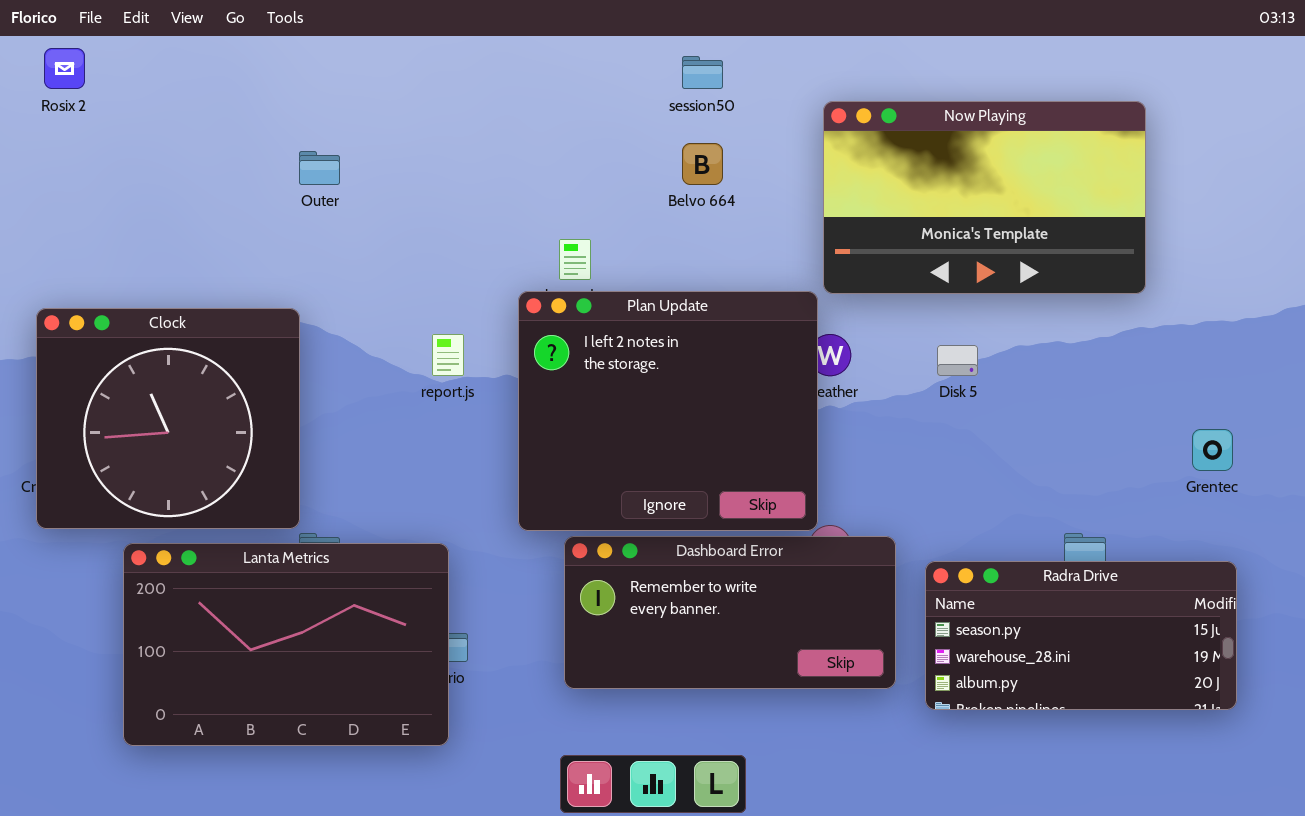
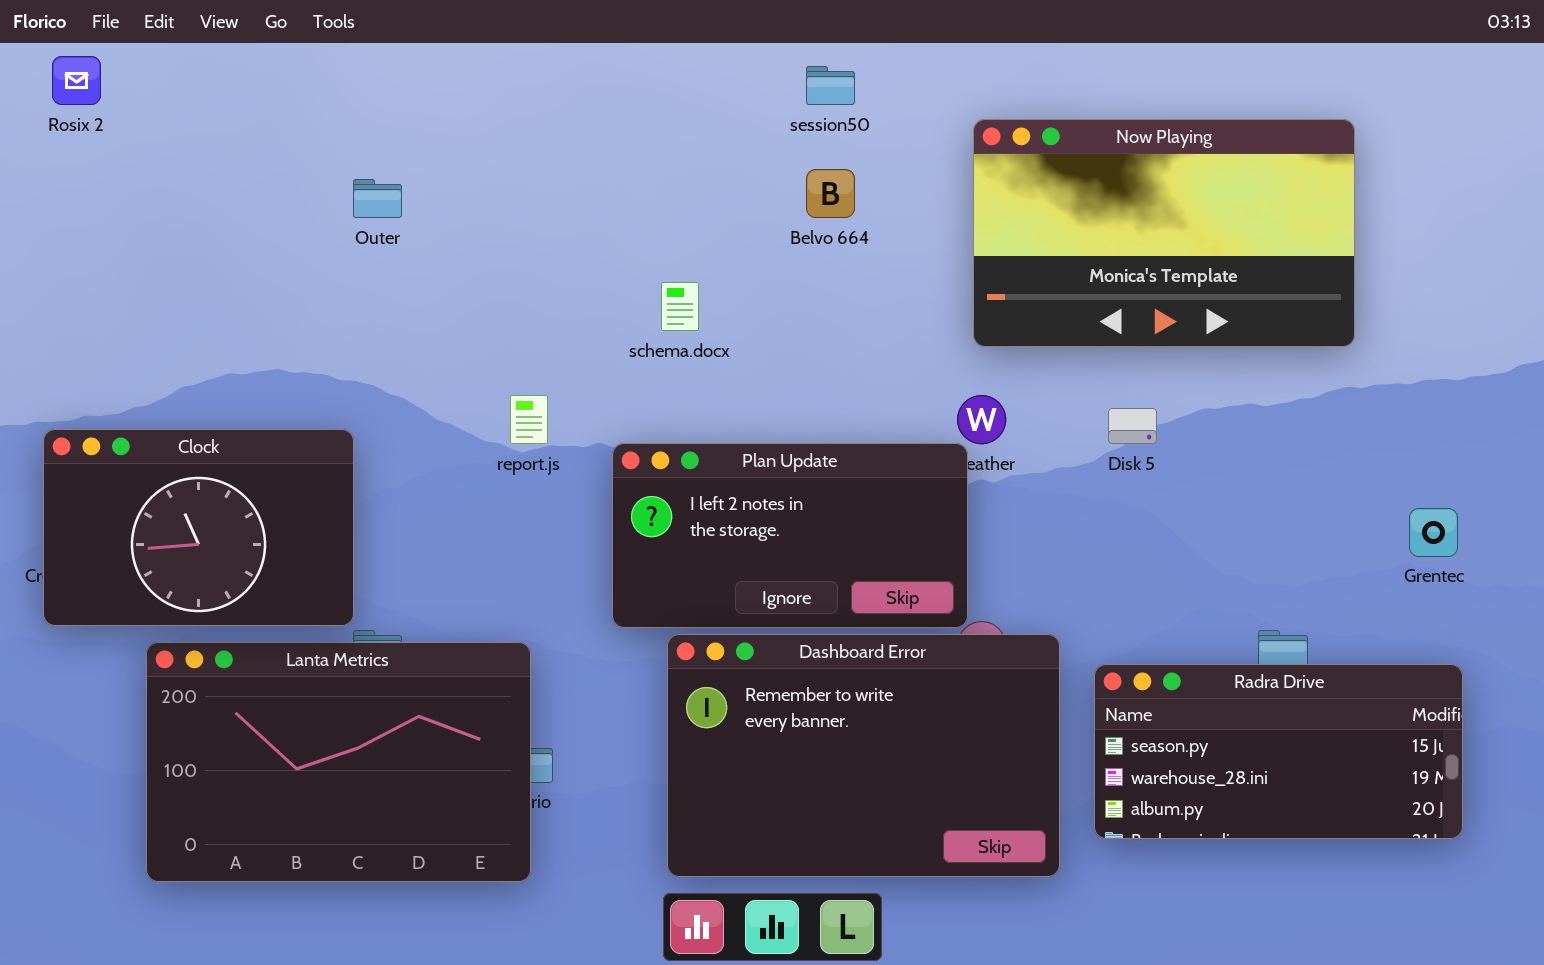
Plan Update: [518,291,818,531] -> [612,443,968,628], resized
Clock: [36,308,300,529] -> [43,429,354,626], resized
Dashboard Error: [564,536,896,689] -> [667,634,1060,877], resized

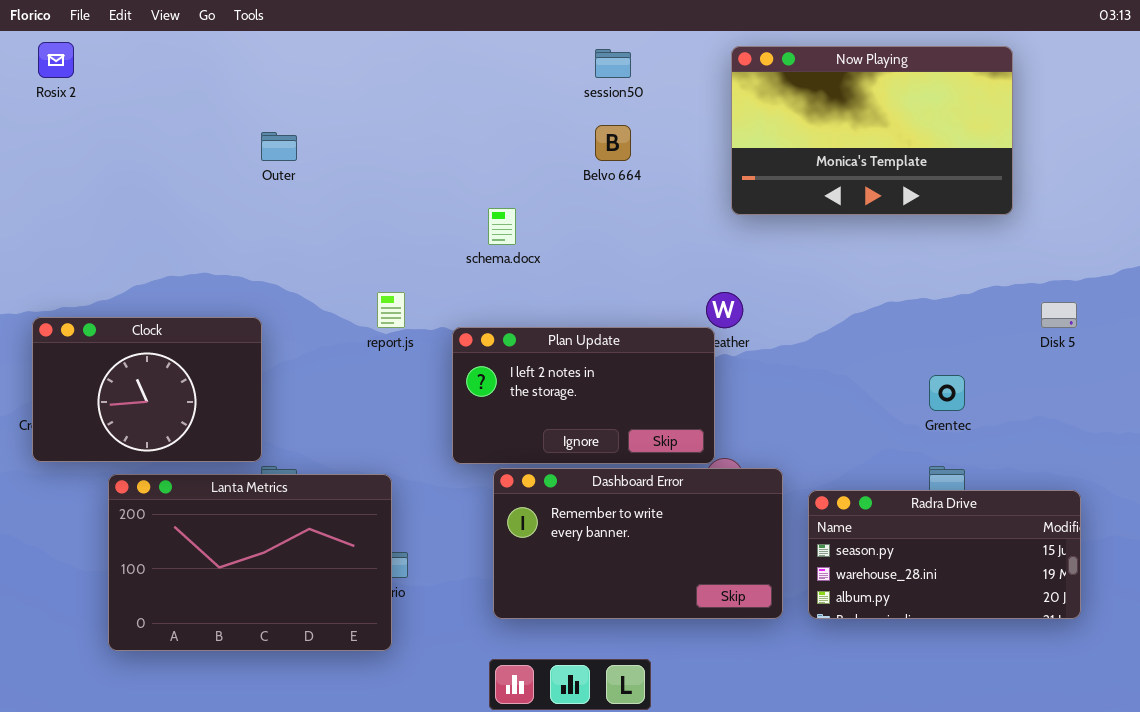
Now Playing: [973,119,1355,347] -> [731,46,1013,215], moved
Disk 5: [1108,408,1157,444] -> [1041,302,1077,328], moved
Grentec: [1409,508,1458,557] -> [929,375,965,411], moved
Dashboard Error: [667,634,1060,877] -> [493,468,783,619], resized

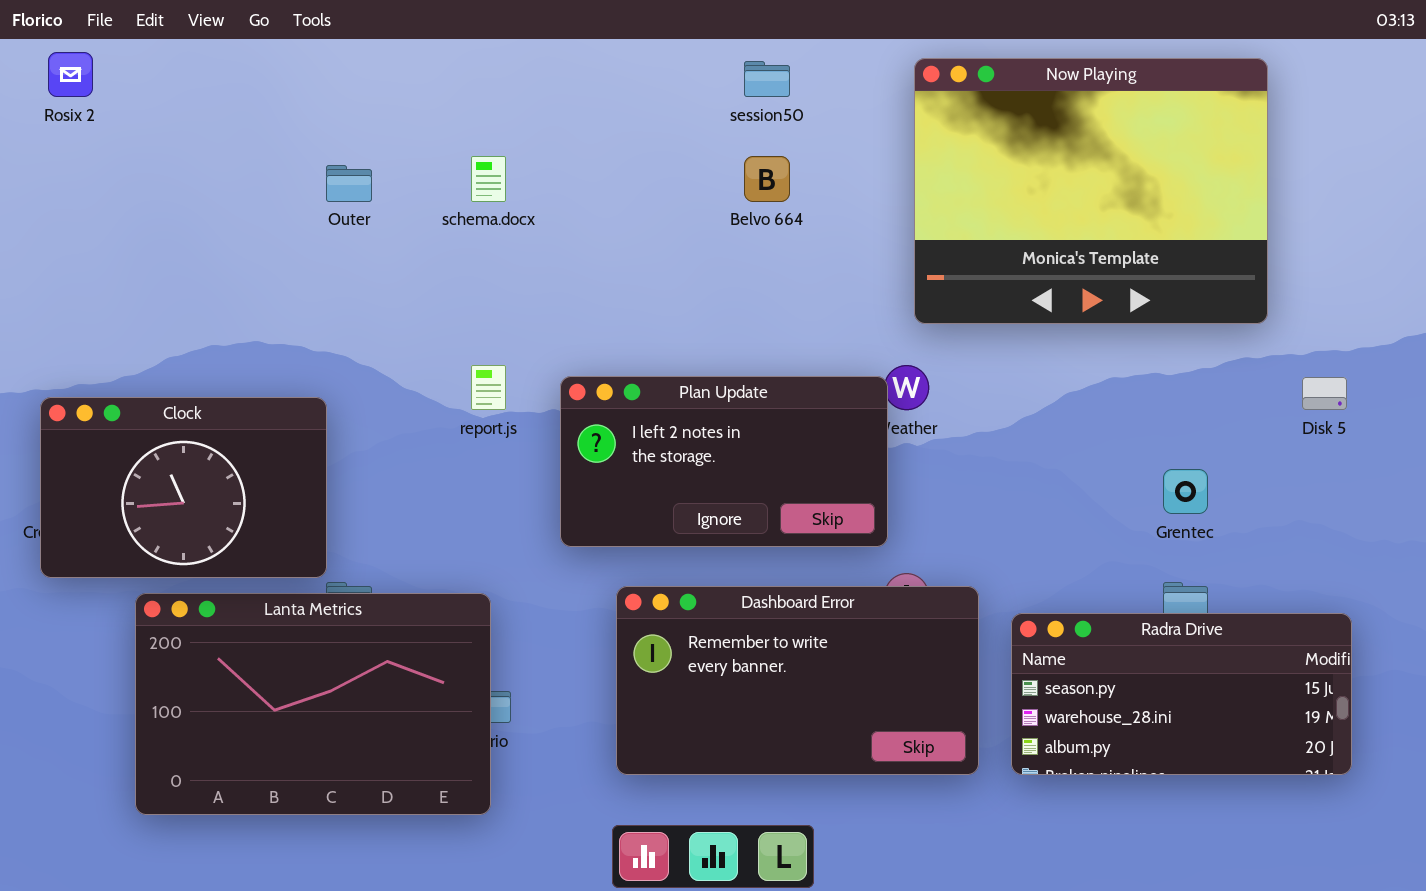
Now Playing: [731,46,1013,215] -> [914,58,1268,324], resized
schema.docx: [488,208,516,245] -> [471,156,506,202], moved
Plan Update: [452,327,715,464] -> [560,376,888,547], moved

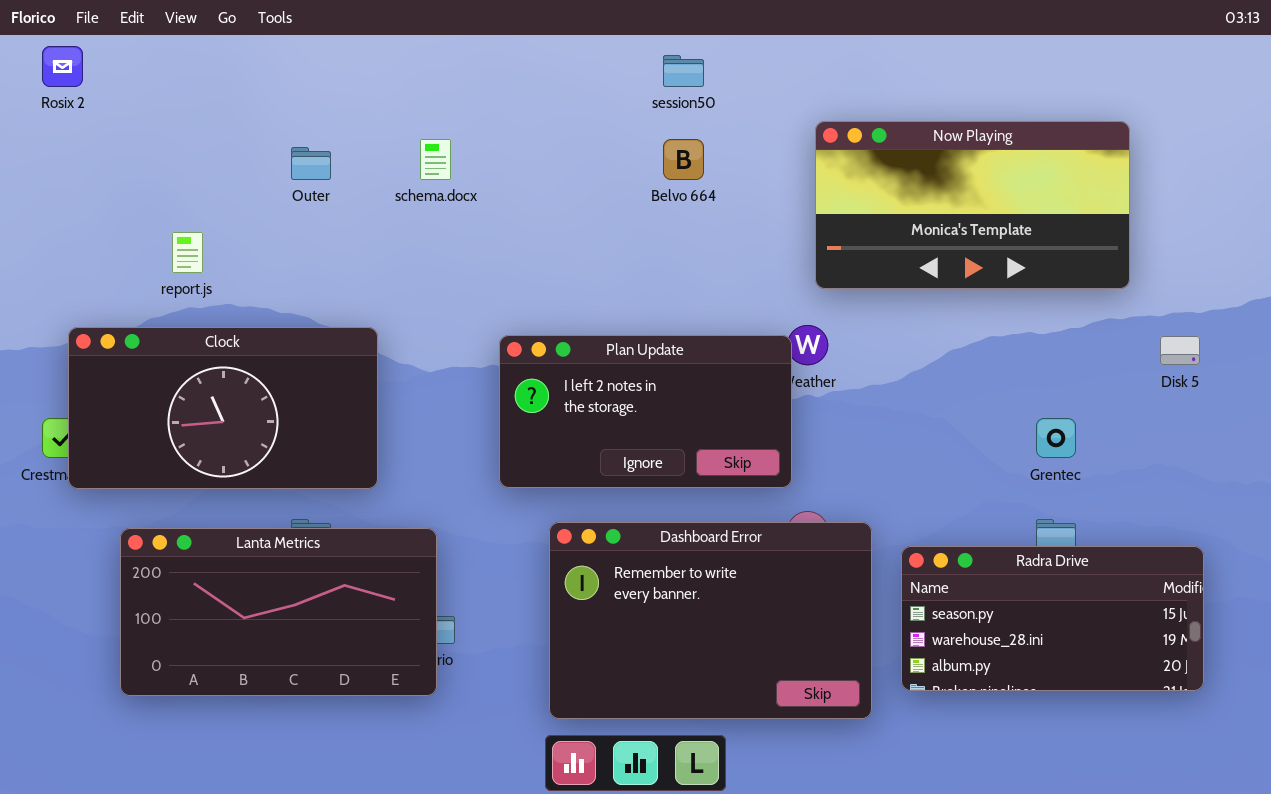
Now Playing: [914,58,1268,324] -> [815,121,1130,289], resized
report.js: [471,365,506,410] -> [172,232,203,273], moved
Clock: [40,397,327,578] -> [68,327,378,489], moved, resized
Dashboard Error: [616,586,979,775] -> [549,522,872,719], resized
Lanta Metrics: [135,593,491,815] -> [120,528,437,696], resized

